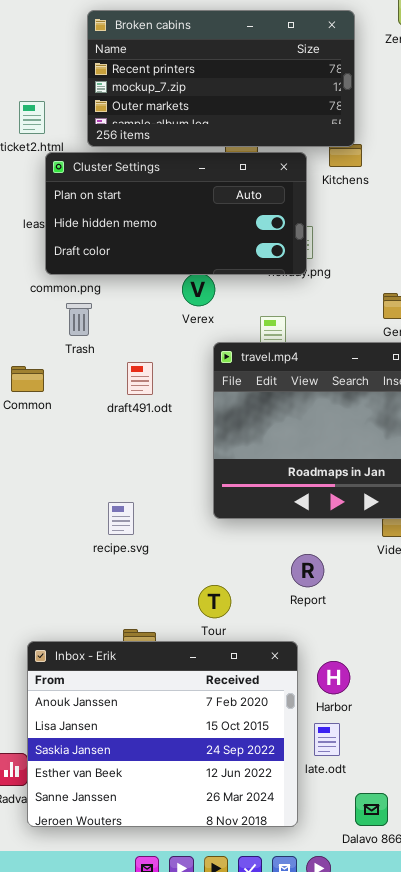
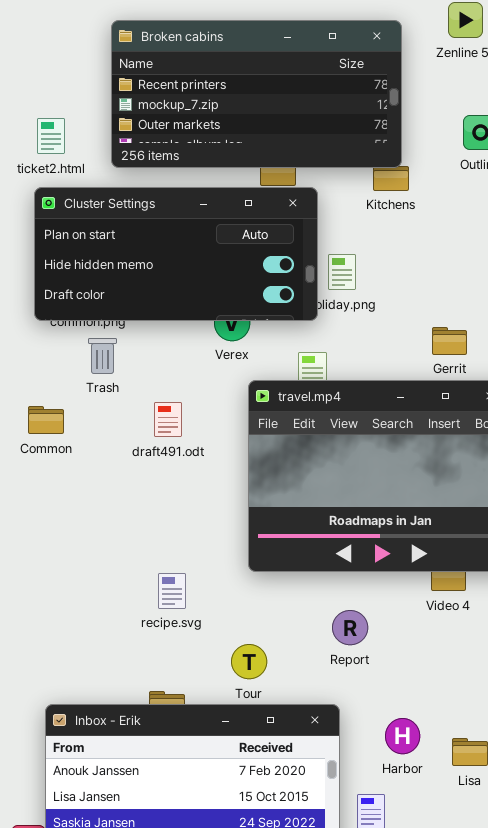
Cluster Settings: [45,152,307,275] -> [34,187,318,321], moved
recipe.svg: [108,502,134,535] -> [158,573,186,609], moved
Harbor: [317,661,350,694] -> [385,718,420,754], moved

